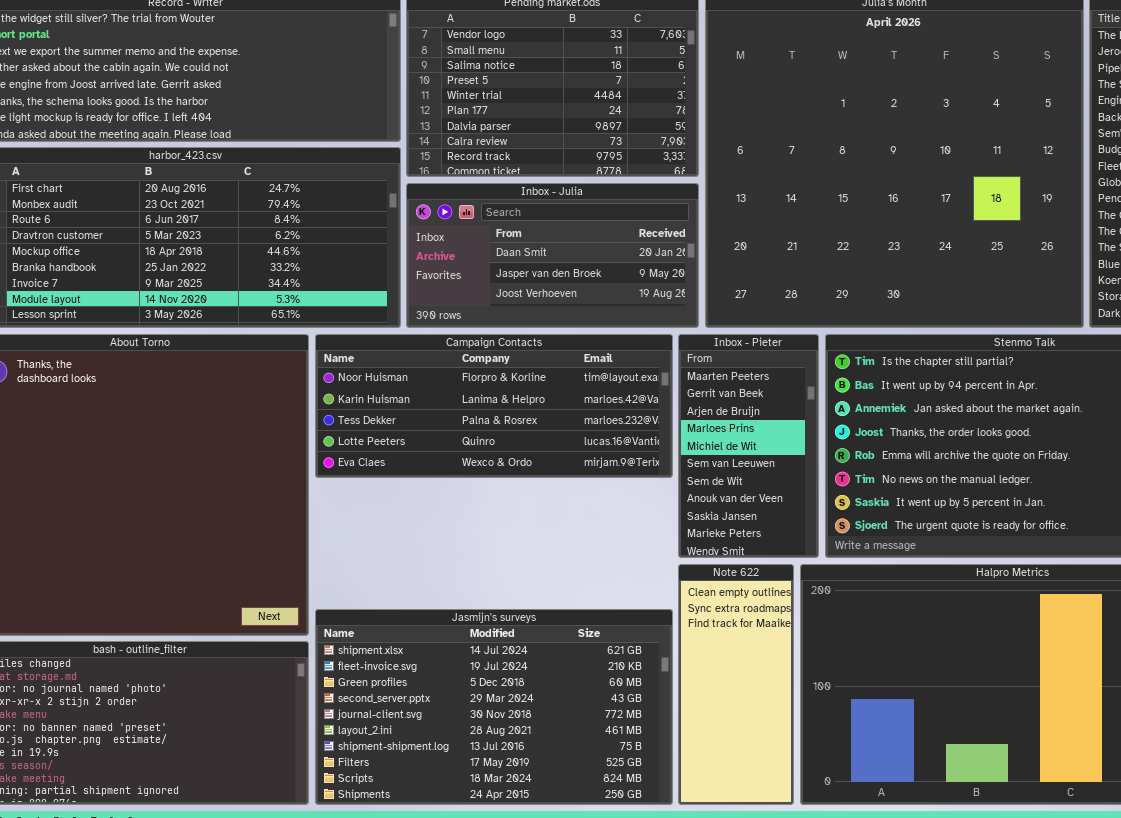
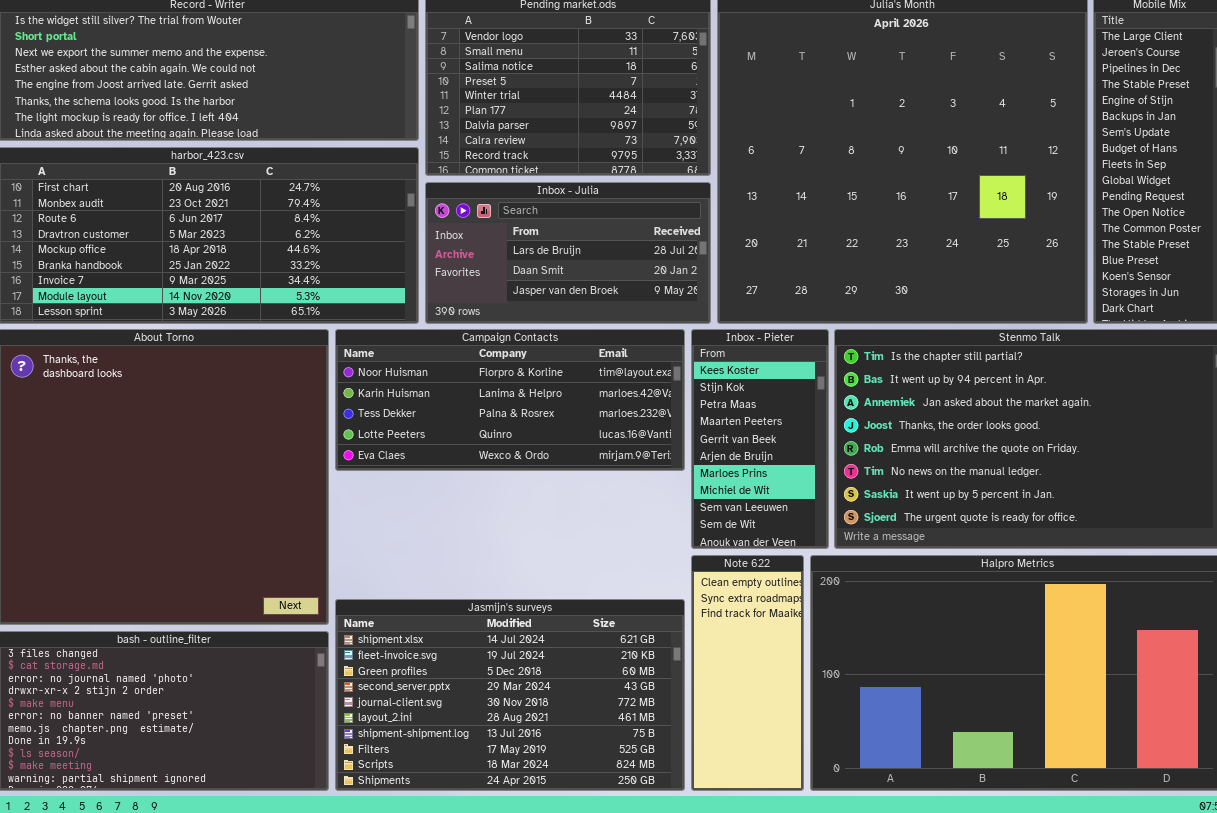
Inbox - Julia: [406,183,699,328] -> [425,182,711,324], scrolled up 1 row
Inbox - Pieter: [678,334,819,558] -> [691,329,829,549], scrolled up 3 rows

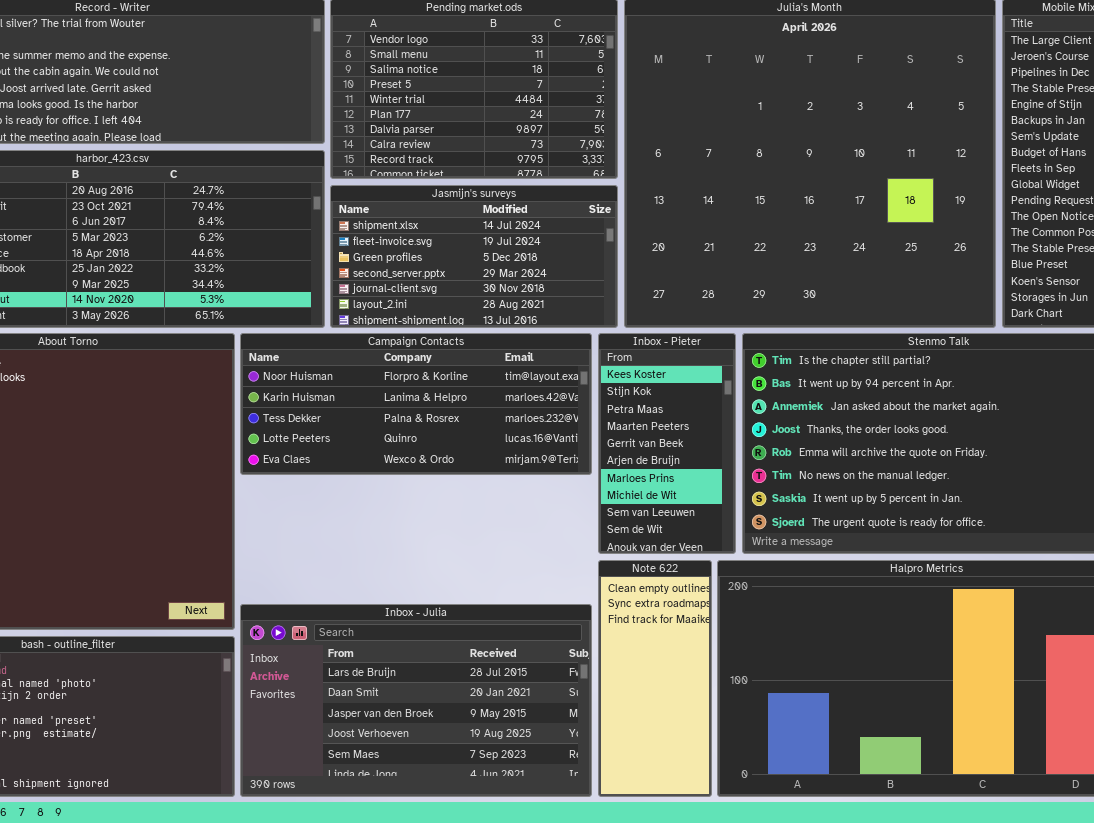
Inbox - Julia: [425,182,711,324] -> [240,604,592,797], moved, resized
Jasmijn's surveys: [335,599,685,791] -> [330,185,618,328], moved, resized

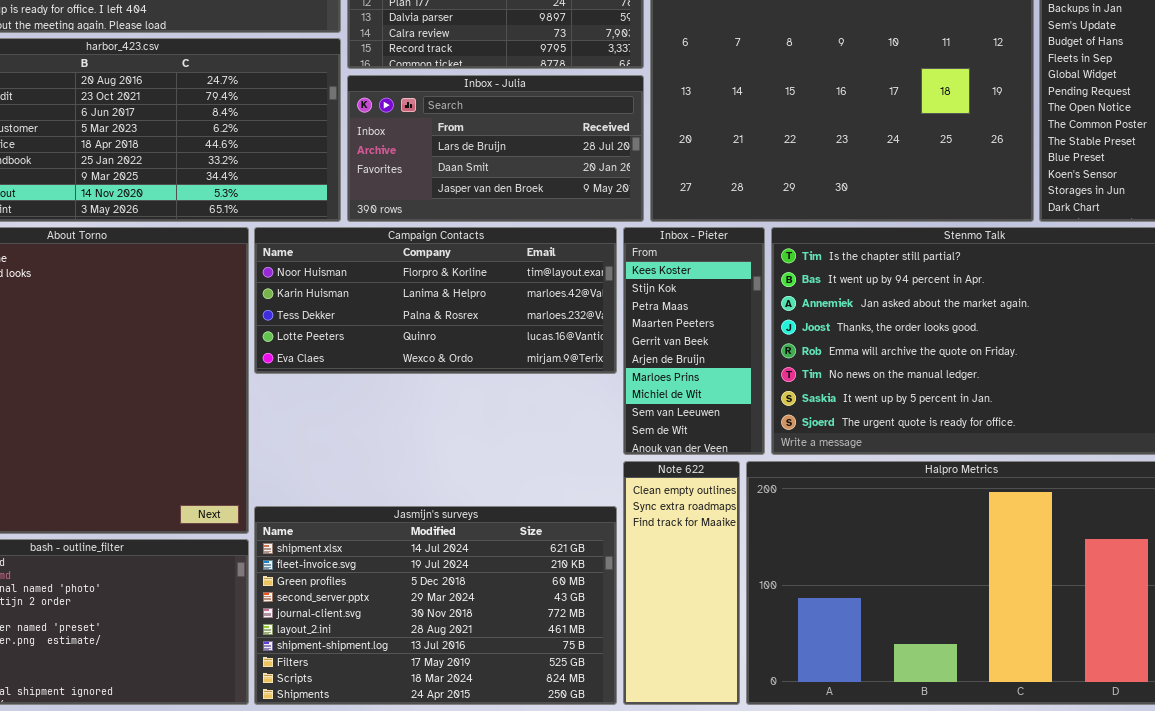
Jasmijn's surveys: [330,185,618,328] -> [254,506,617,705], moved, resized
Inbox - Julia: [240,604,592,797] -> [347,75,644,222], moved, resized

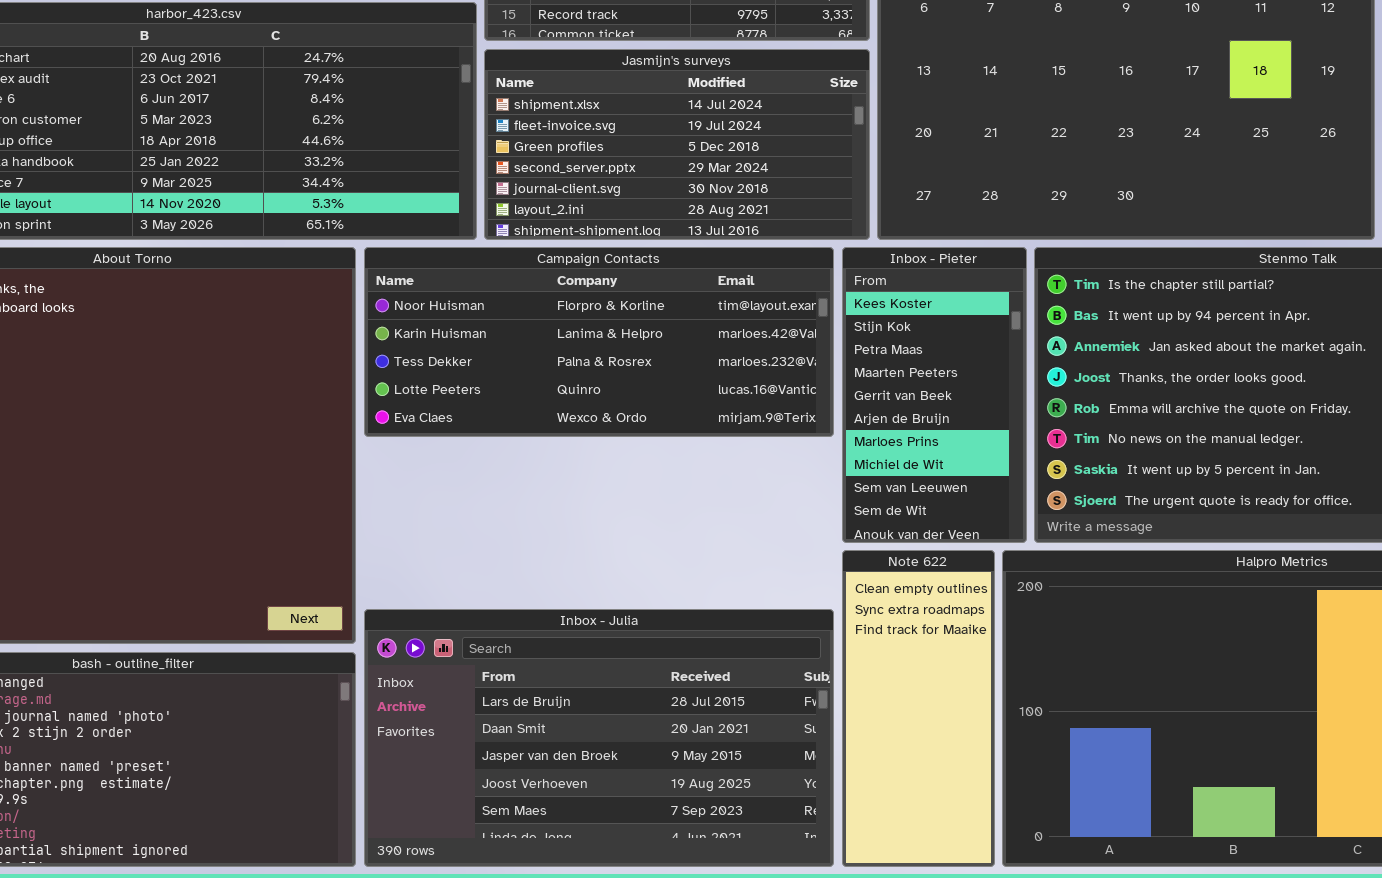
Inbox - Julia: [347,75,644,222] -> [364,609,834,867], moved, resized
Jasmijn's surveys: [254,506,617,705] -> [484,49,870,240], moved, resized

